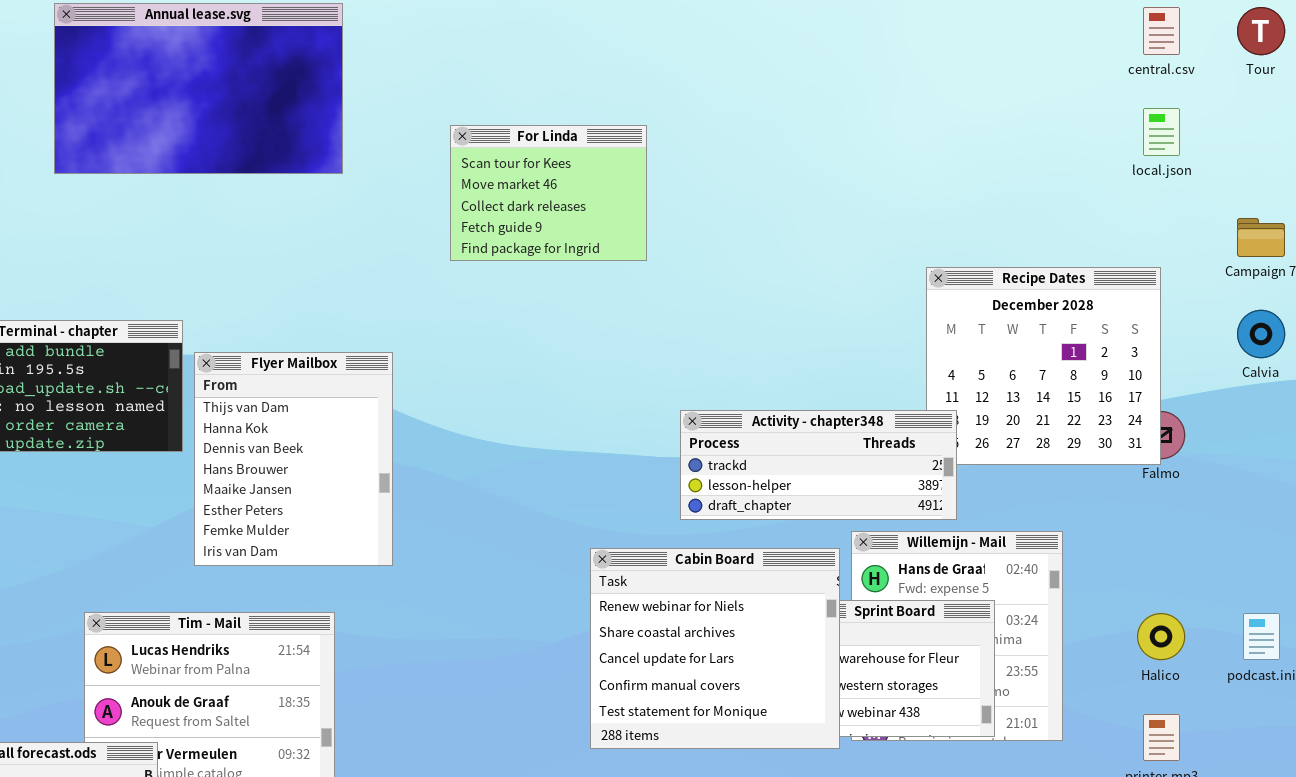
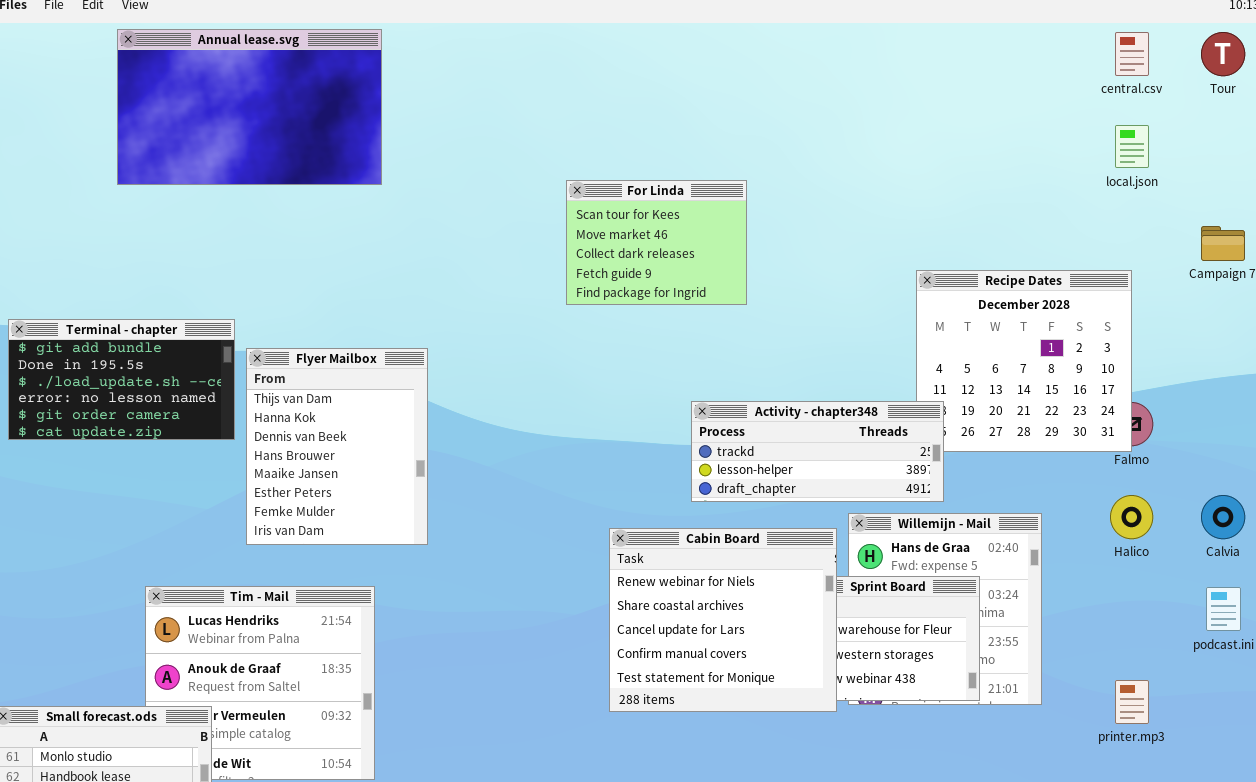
For Linda: [450,125,647,261] -> [566,180,747,305], moved
Calvia: [1237,310,1285,358] -> [1201,495,1245,539], moved
Halico: [1137,613,1185,660] -> [1110,495,1153,539], moved

